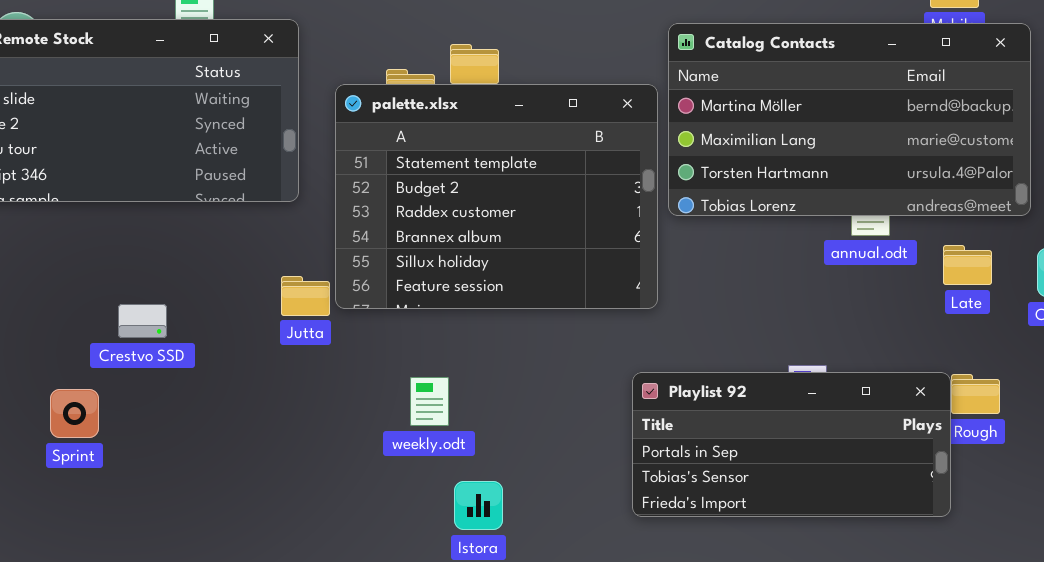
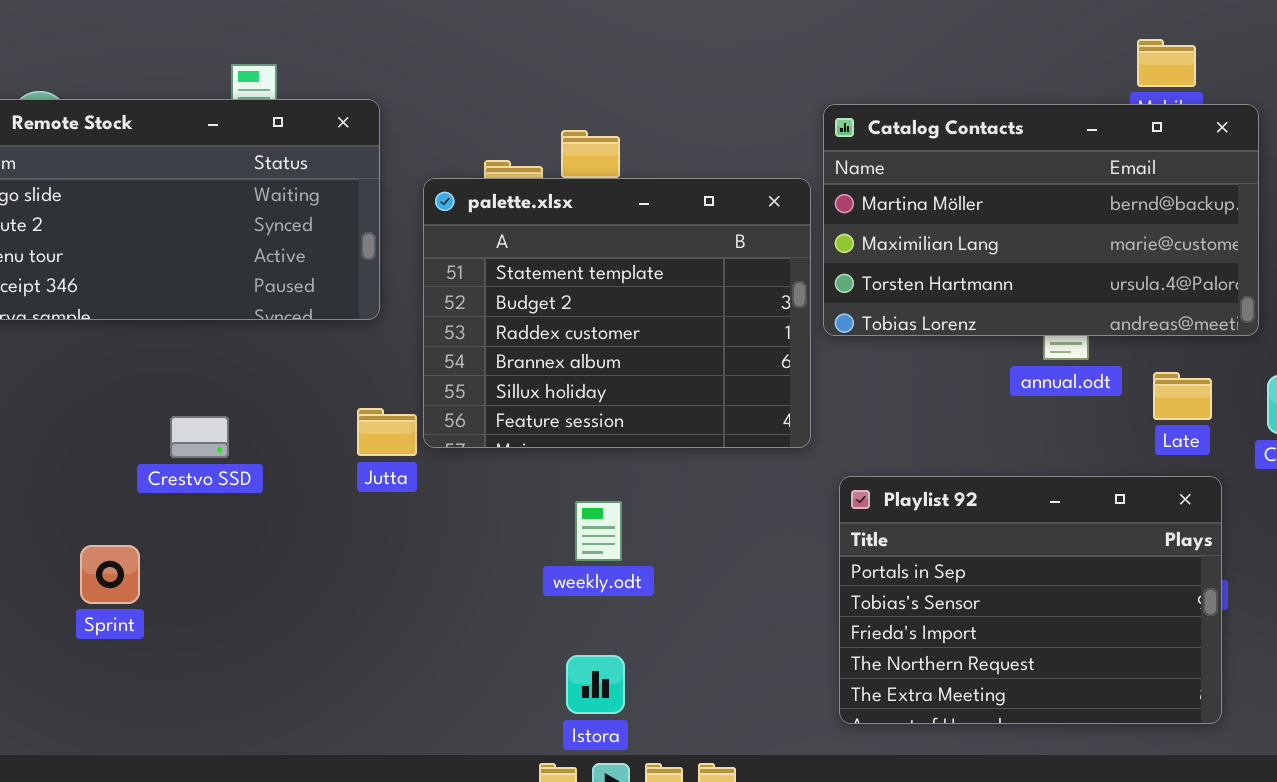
Crestvo SSD: [118,304,167,338] -> [170,416,229,458], moved
Playlist 92: [632,372,951,517] -> [839,476,1222,724], moved, resized
weekly.odt: [410,377,449,426] -> [575,501,622,561], moved

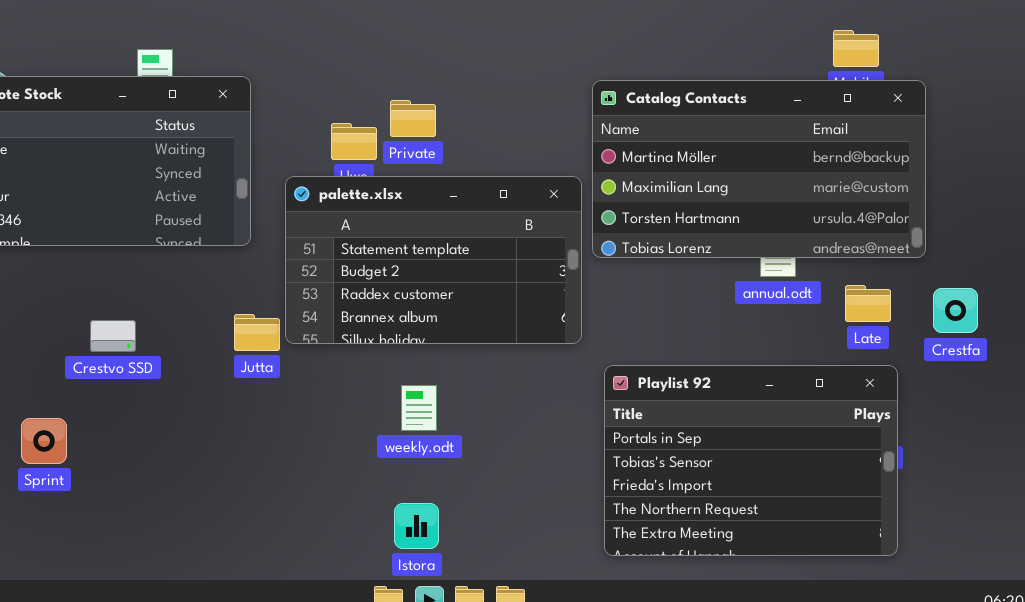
palette.xlsx: [423,178,811,448] -> [285,176,582,344], resized

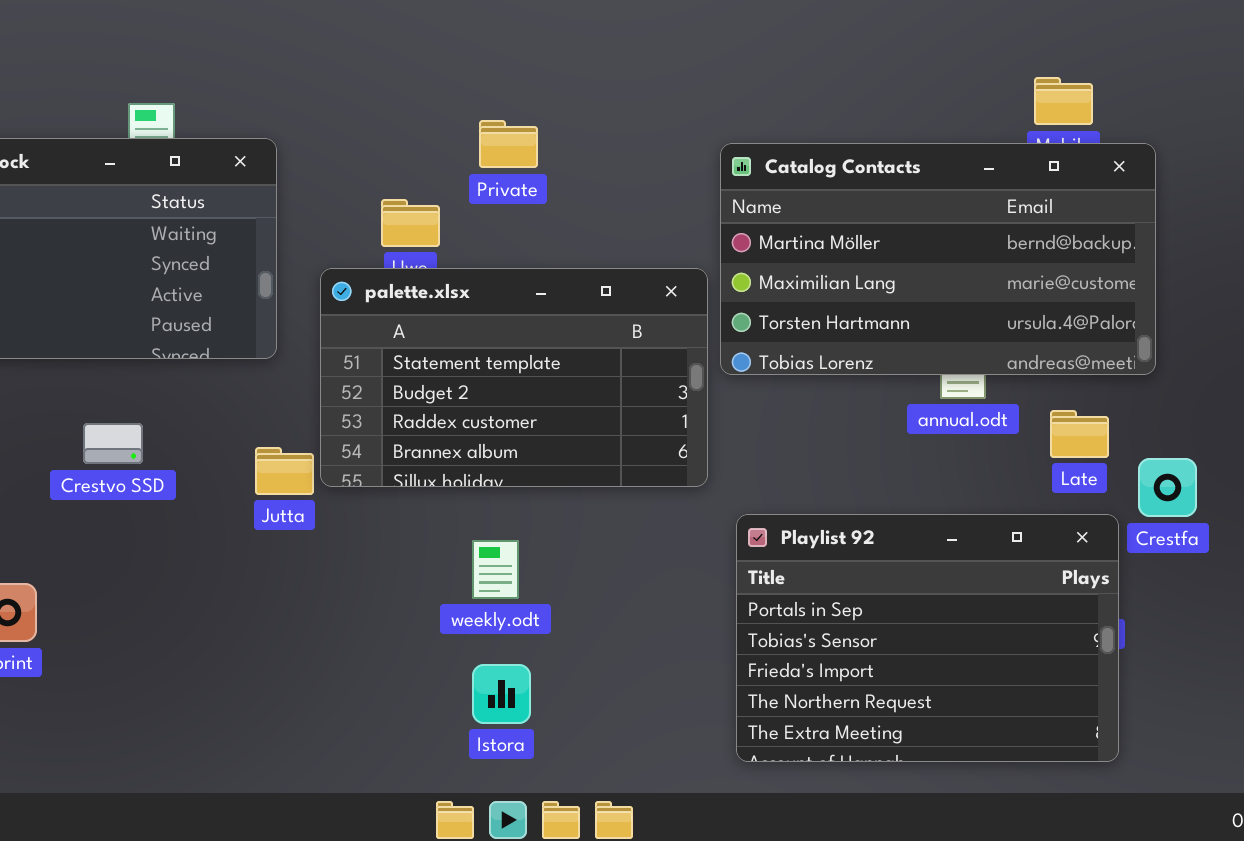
Private: [390,100,436,137] -> [479,120,538,168], moved
Crestfa: [933,288,978,333] -> [1138,458,1197,517], moved
Crestvo SSD: [90,320,136,352] -> [83,423,143,464], moved
Istora: [394,503,439,549] -> [472,664,531,724], moved

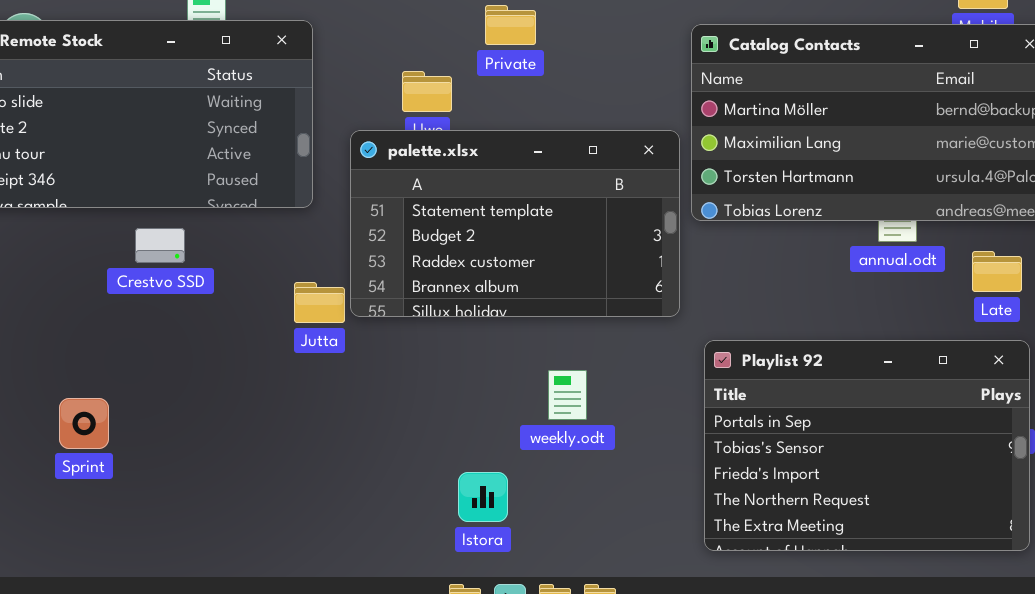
Crestvo SSD: [83,423,143,464] -> [135,228,185,263], moved
weekly.odt: [472,540,519,599] -> [548,370,587,420], moved
Istora: [472,664,531,724] -> [458,472,508,522], moved

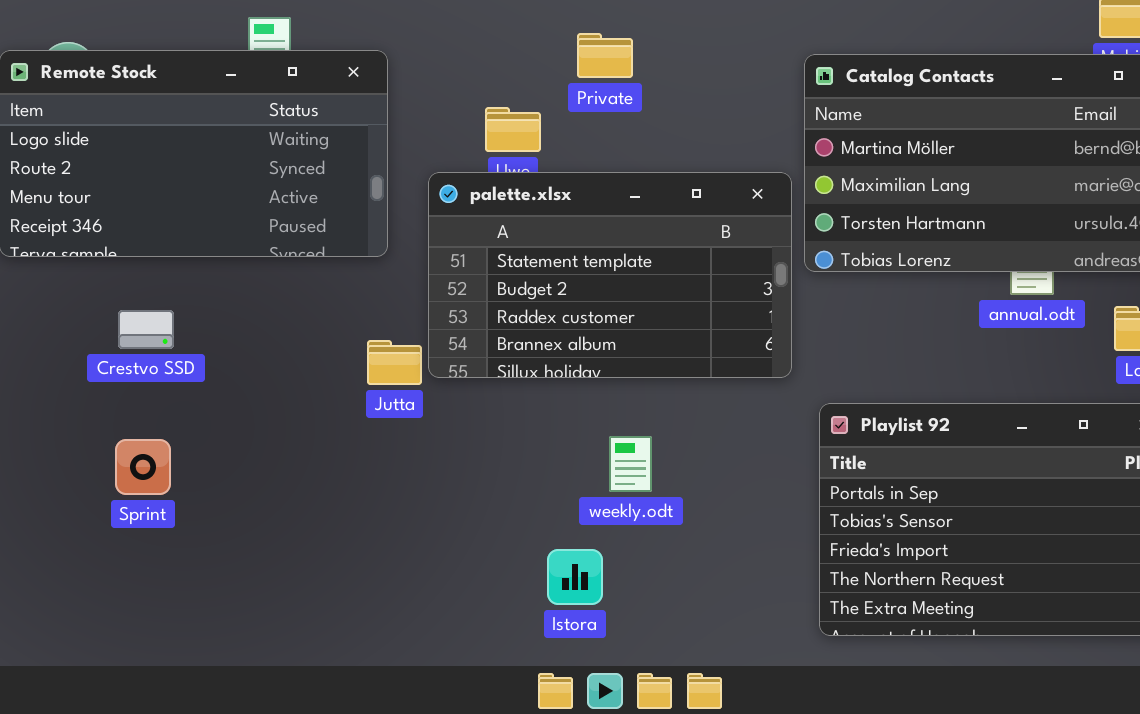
Crestvo SSD: [135,228,185,263] -> [118,310,174,349], moved
weekly.odt: [548,370,587,420] -> [609,436,652,492], moved
Sprint: [59,398,109,449] -> [115,439,171,495], moved

